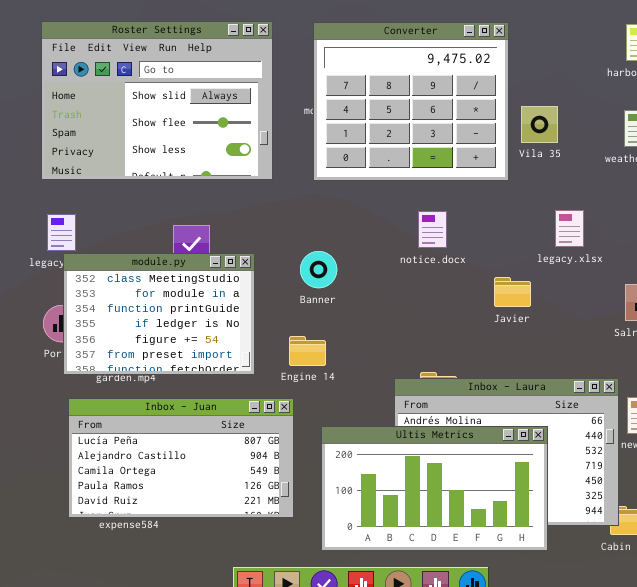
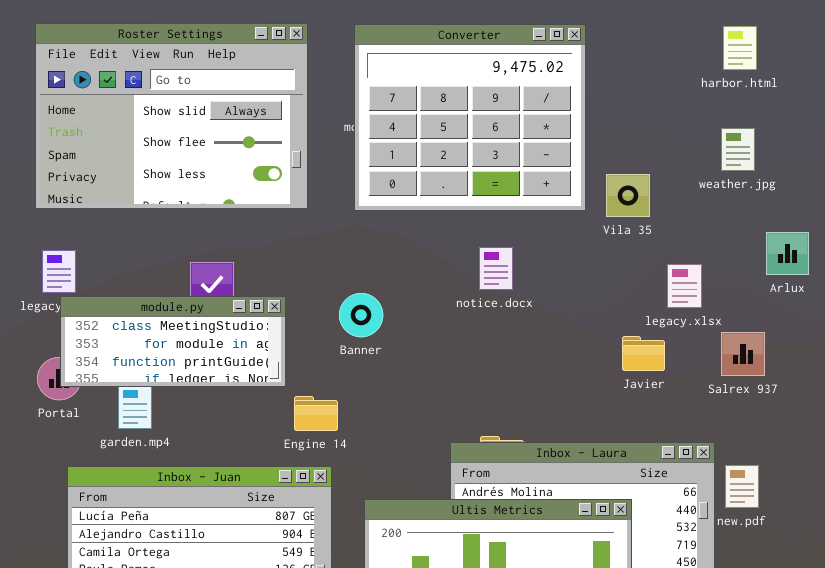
Vila 35: [521,106,558,143] -> [606,174,650,217], moved
legacy.xlsx: [555,210,584,247] -> [667,264,702,308], moved
module.py: [63,253,255,375] -> [60,296,286,387], resized
Javier: [494,277,531,307] -> [622,336,665,371], moved
Engine 14: [289,336,326,366] -> [294,396,338,431], moved

